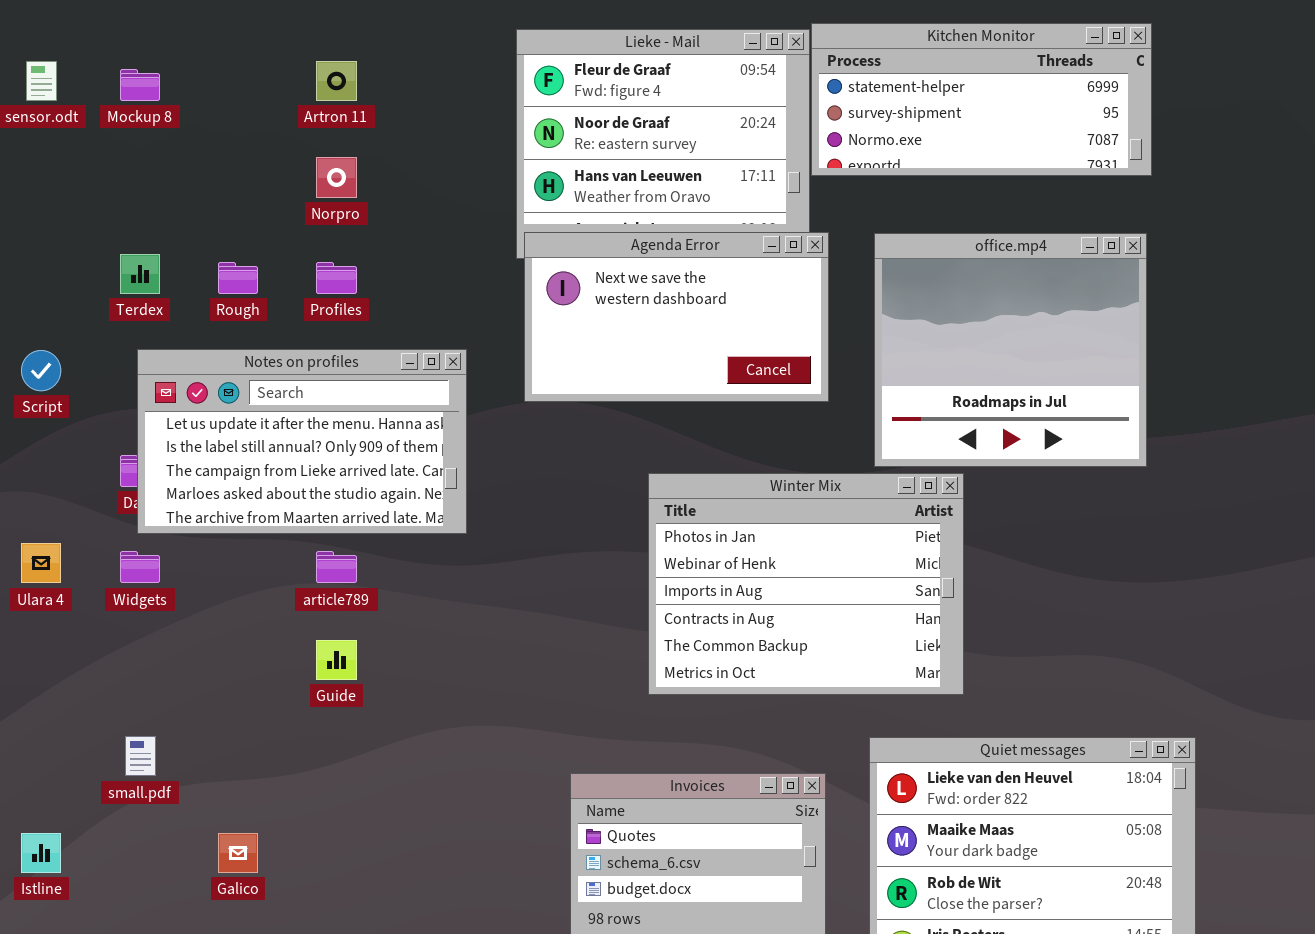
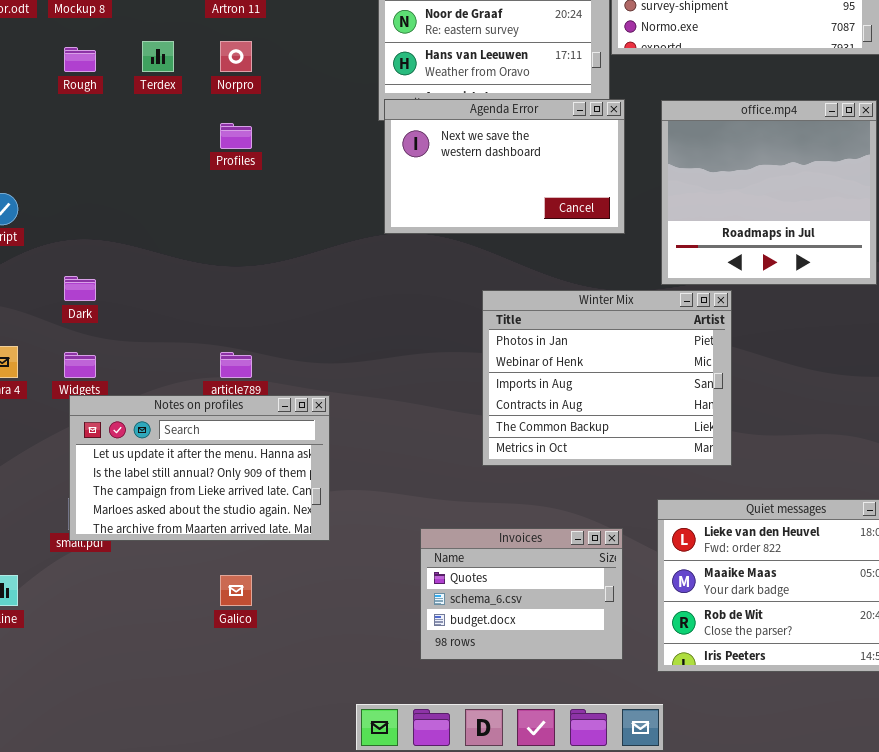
Terdex: [120,254,160,294] -> [142,41,174,72], moved
Rough: [218,262,258,294] -> [64,47,96,72], moved
Notes on profiles: [137,349,467,534] -> [69,395,330,541], moved
Galico: [218,833,258,873] -> [220,575,252,606], moved

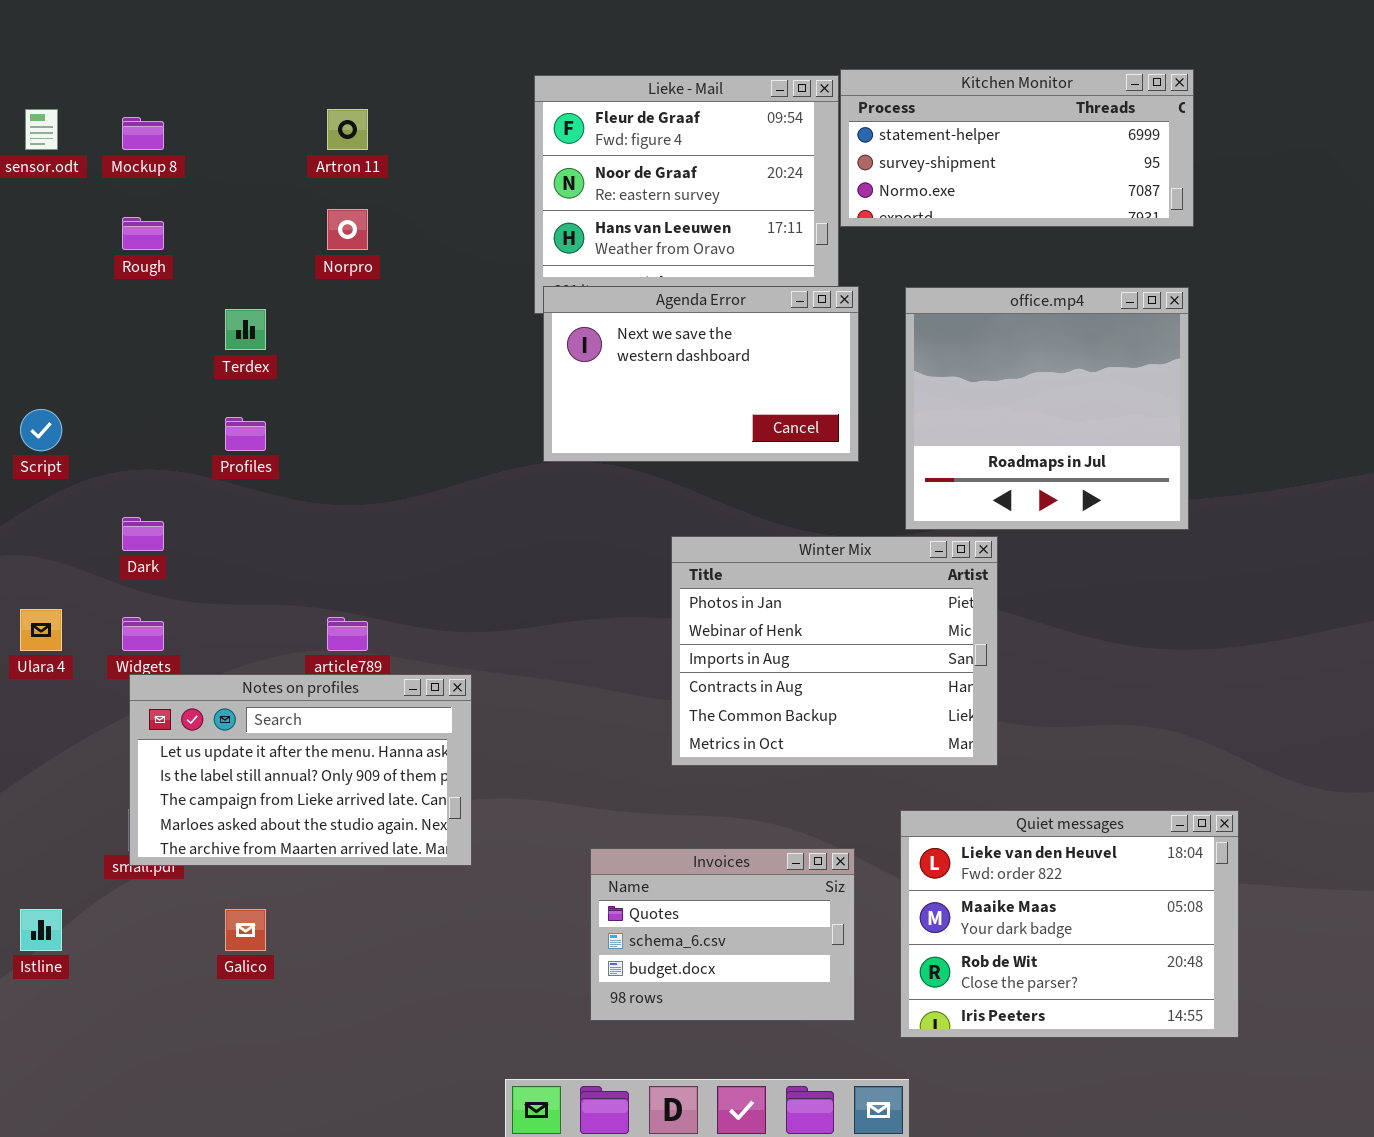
Terdex: [142,41,174,72] -> [225,309,266,350], moved
Profiles: [220,123,252,149] -> [225,417,266,451], moved
Galico: [220,575,252,606] -> [225,909,266,951], moved

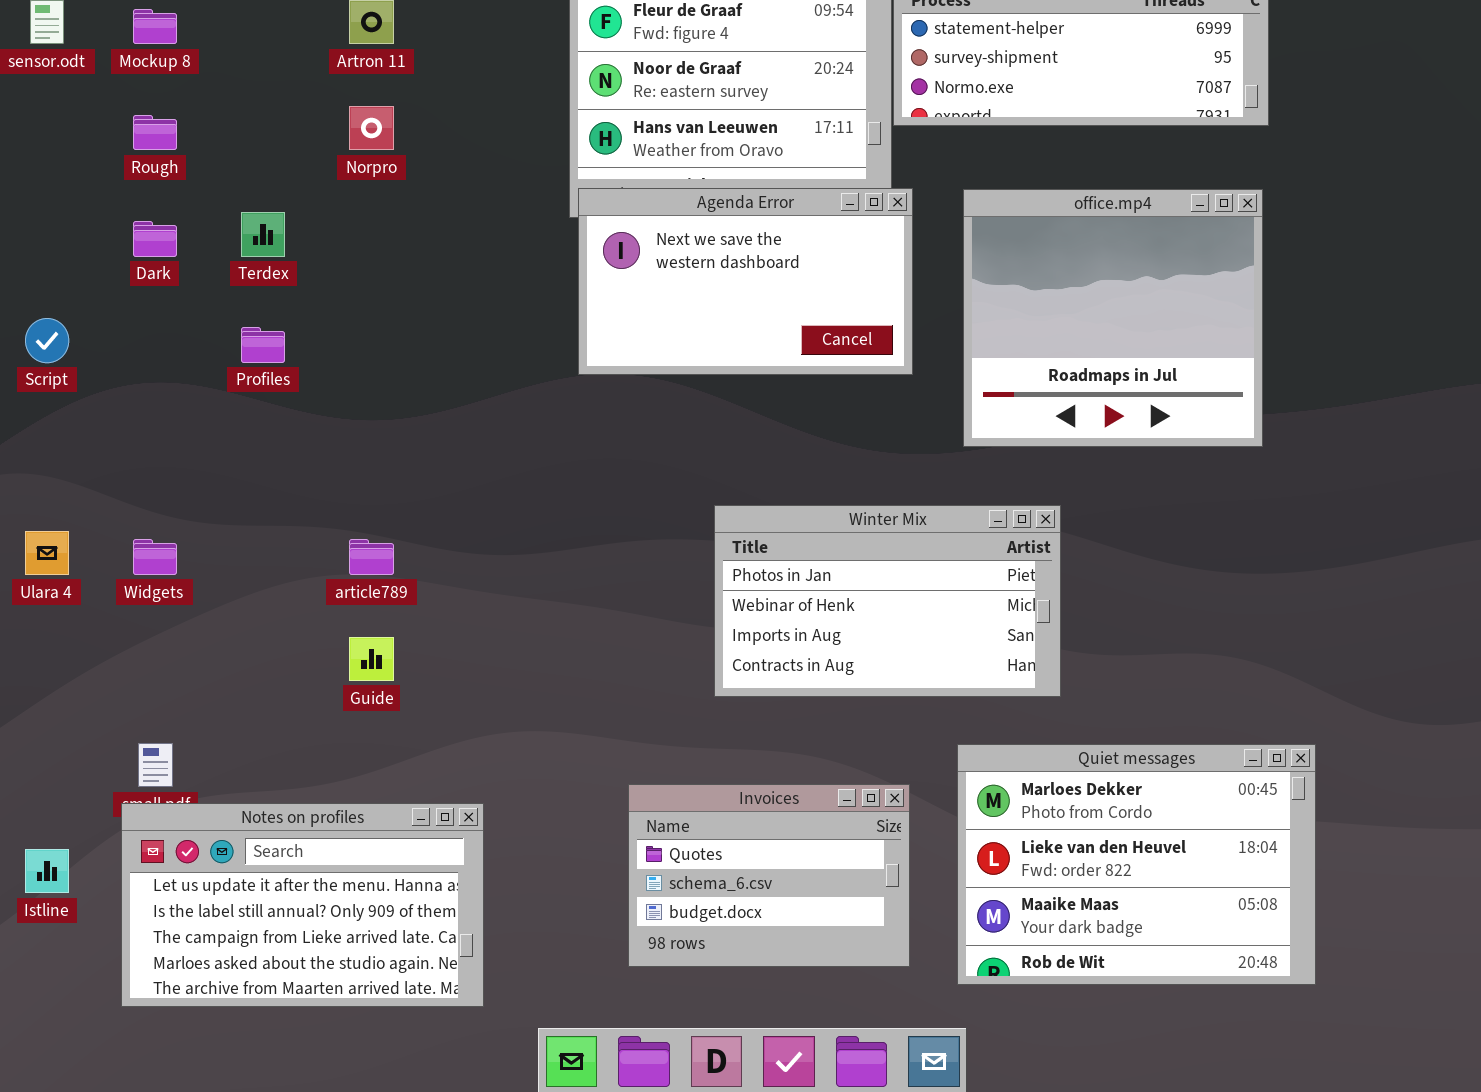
Dark: [122,517,164,551] -> [133,221,177,257], moved
Winter Mix: [671,536,998,766] -> [714,505,1061,697], resized
Notes on profiles: [129,674,472,866] -> [121,803,484,1007], moved
Quiet messages: [900,810,1239,1038] -> [957,744,1316,985], scrolled up 1 row

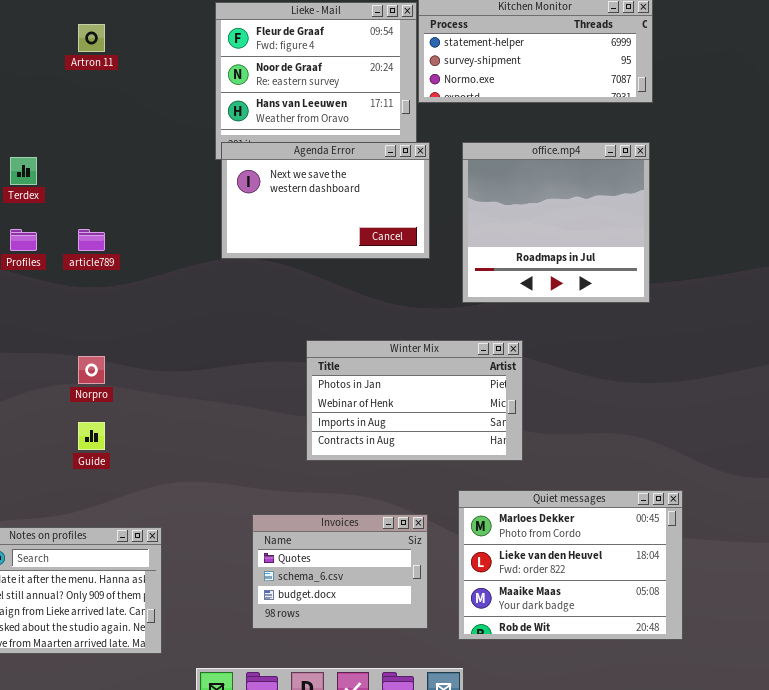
Norpro: [349,106,394,150] -> [78,356,105,384], moved
article789: [349,539,394,575] -> [78,229,105,251], moved

